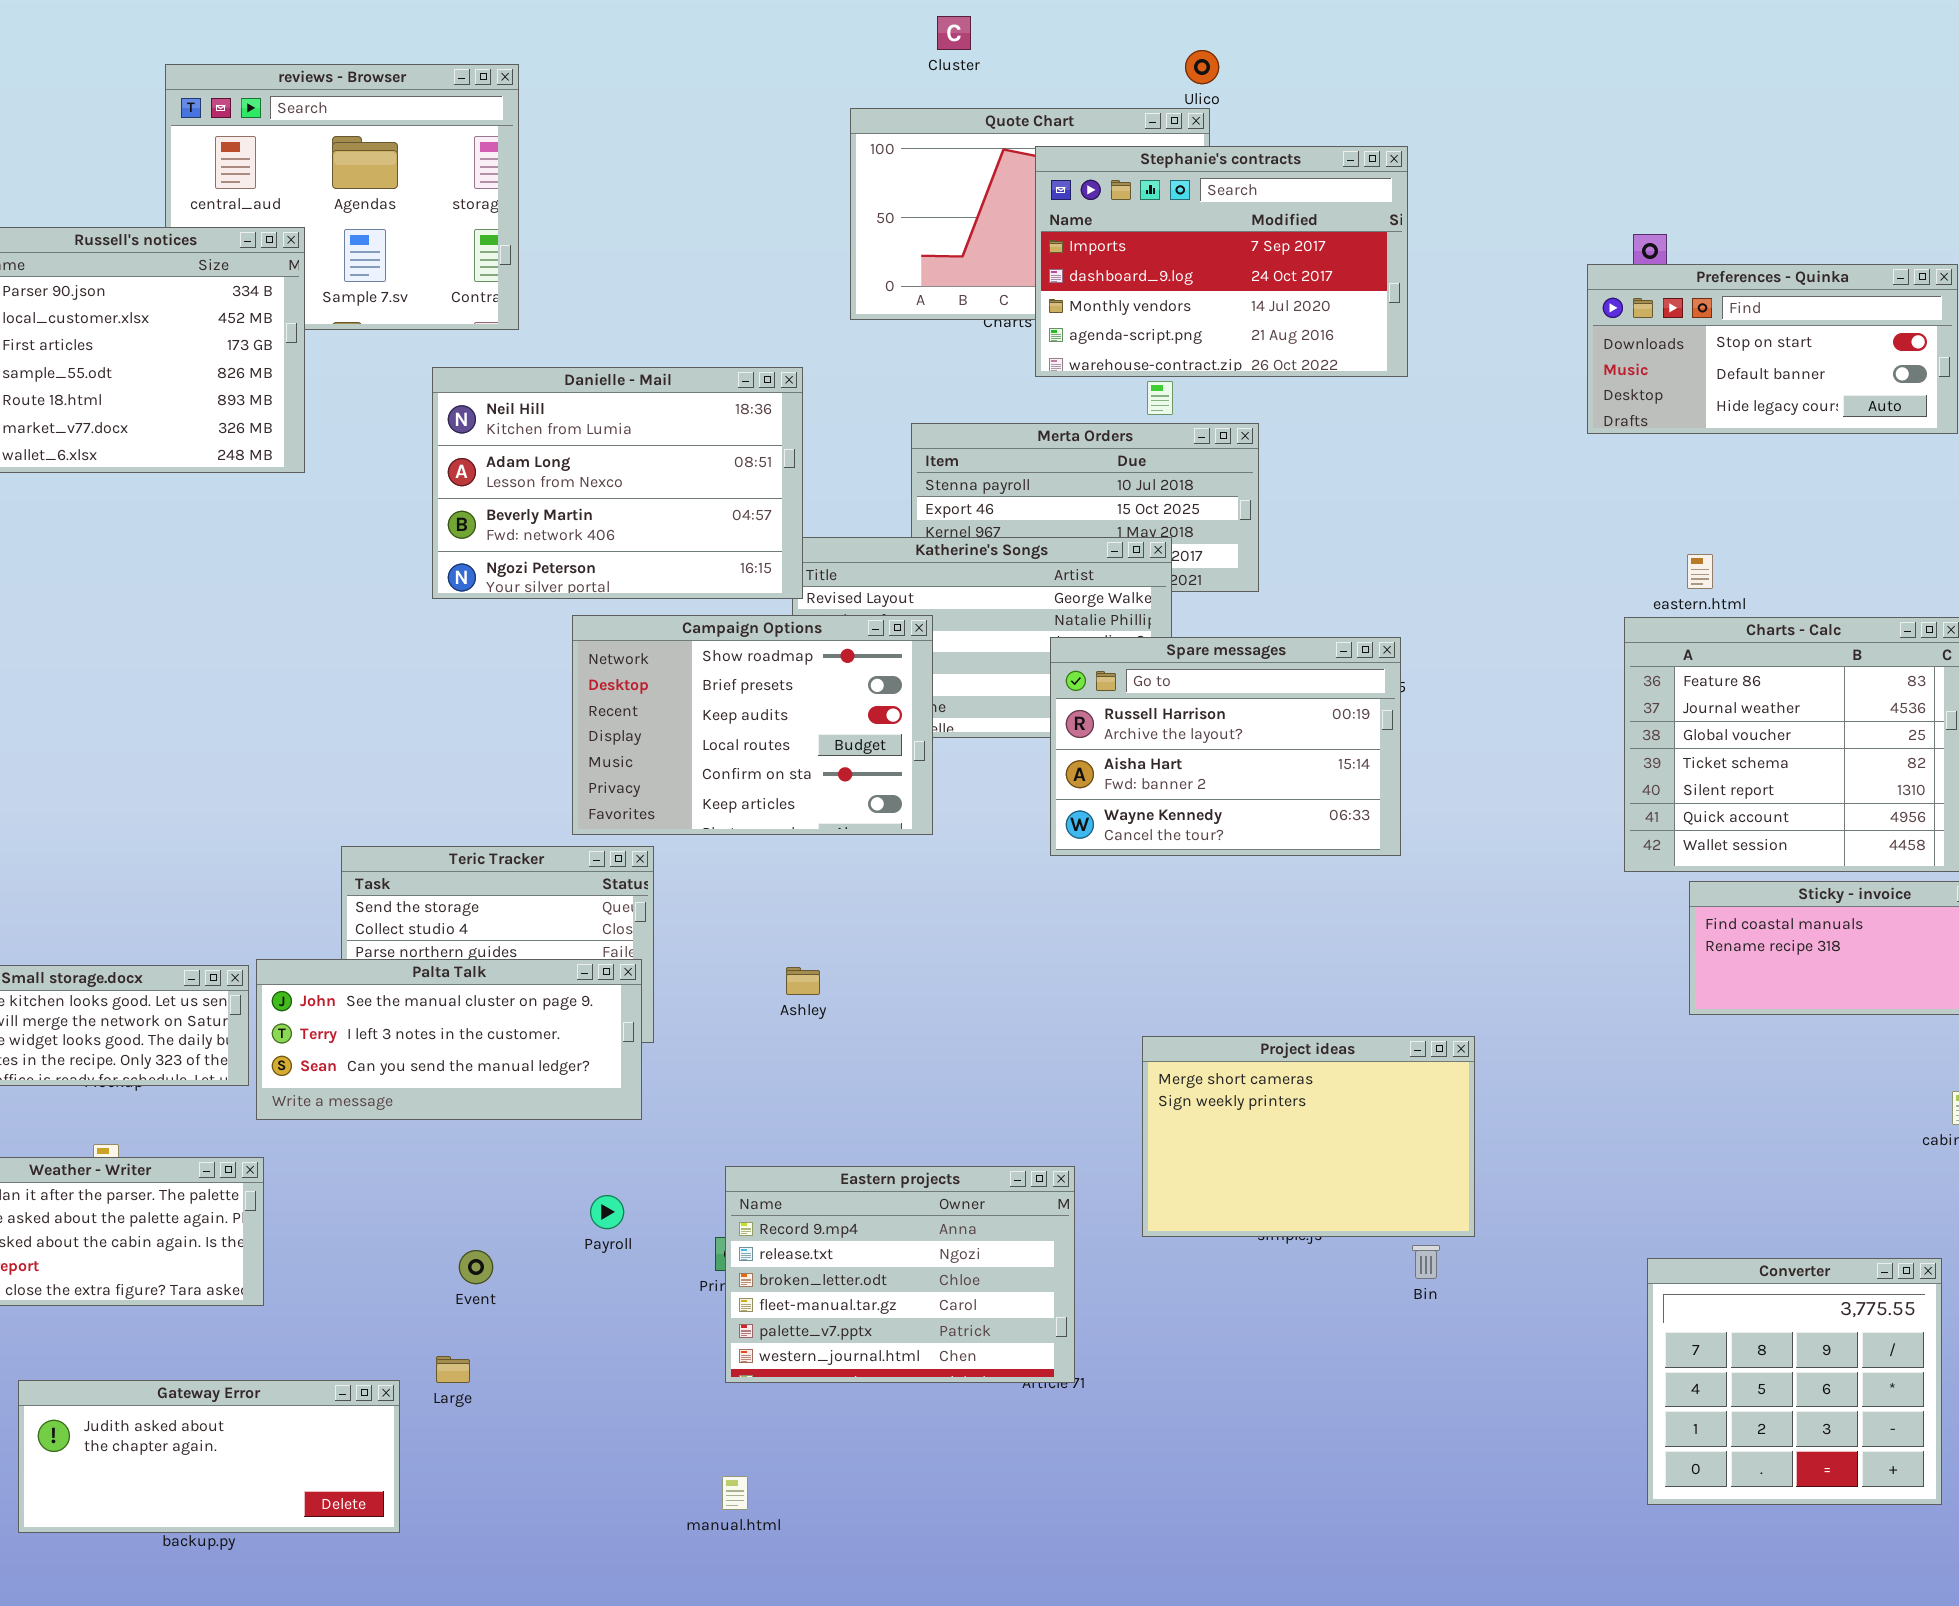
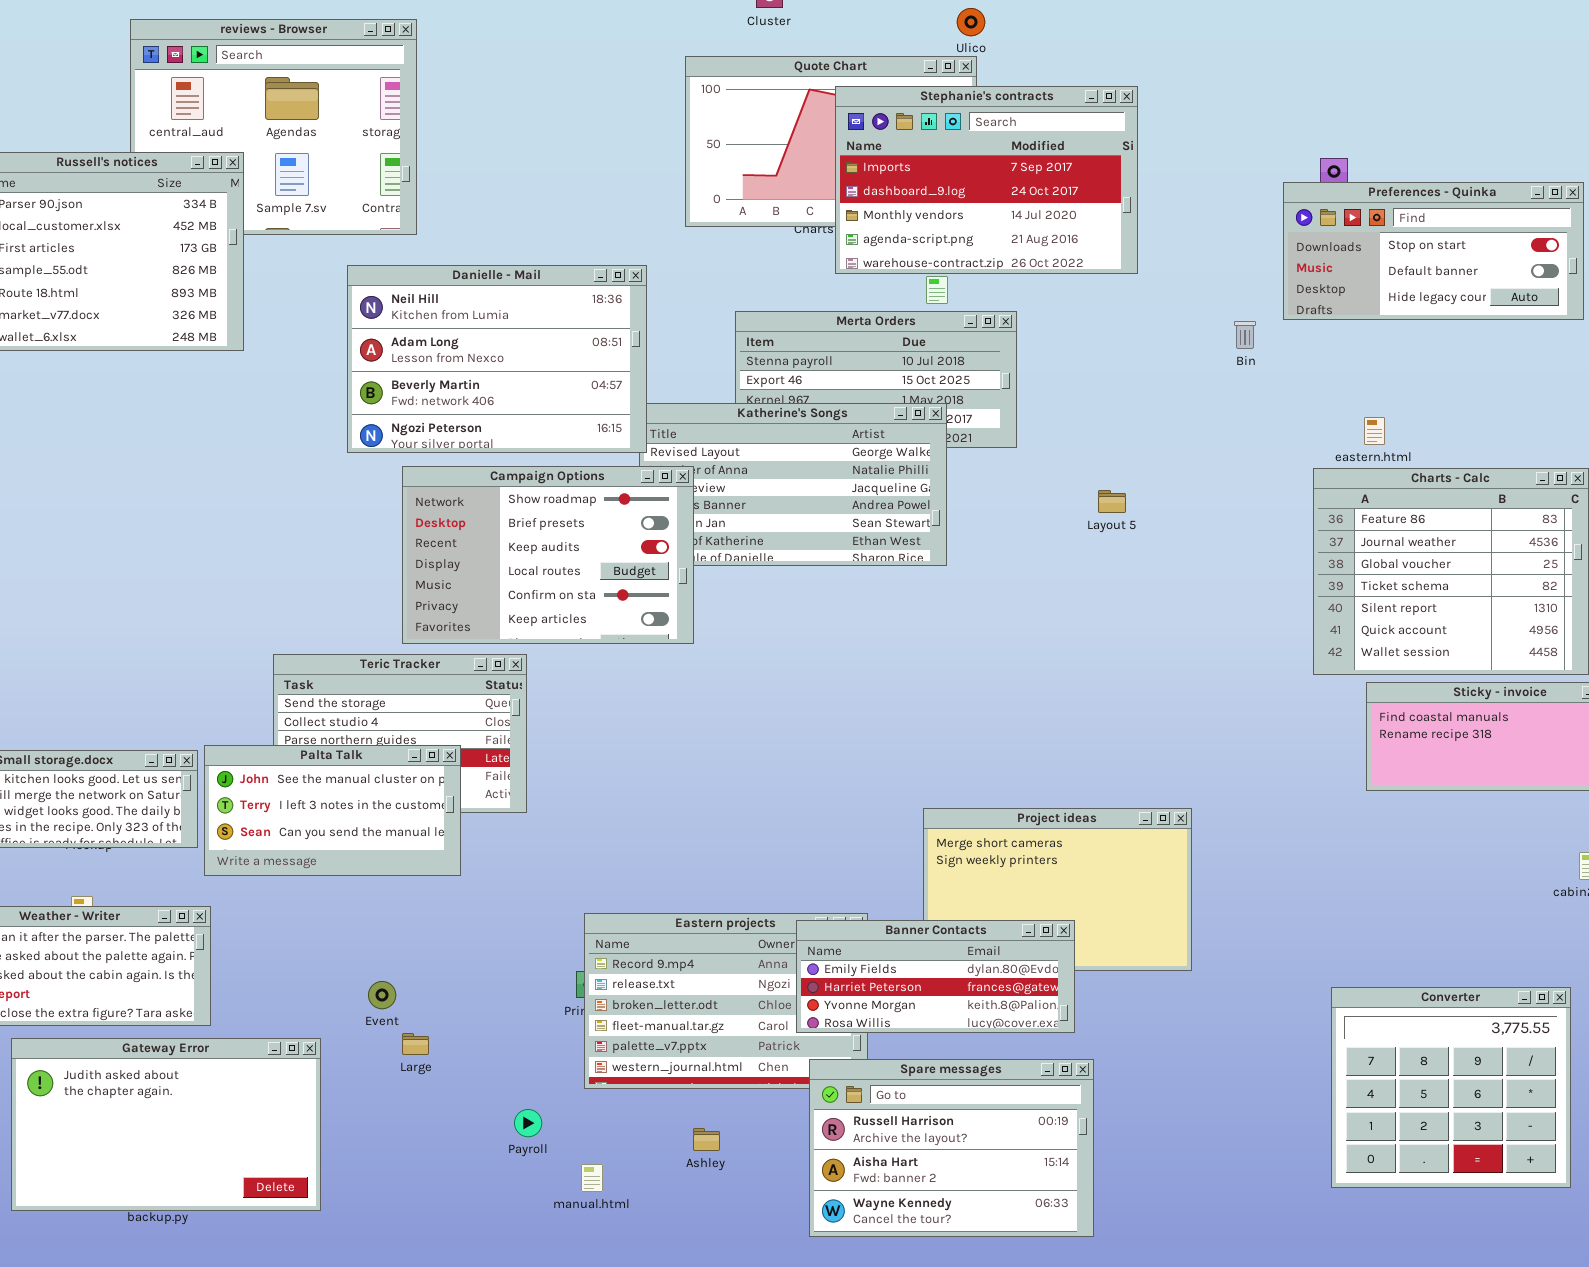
Campaign Options: [572,615,933,835] -> [402,466,694,644], moved
Spare messages: [1050,637,1401,856] -> [809,1059,1094,1237], moved
Palta Talk: [256,959,642,1120] -> [204,745,461,876], resized
Ashley: [786,967,820,995] -> [693,1128,720,1151], moved
Banner Contacts: none -> [796,920,1075,1033], opened
Payroll: [590,1195,624,1229] -> [514,1109,542,1137], moved
Bin: [1412,1245,1440,1279] -> [1234,321,1256,349], moved
Large: [436,1356,470,1383] -> [402,1033,429,1055], moved
Gateway Error: [18,1380,400,1533] -> [11,1038,321,1211], resized

